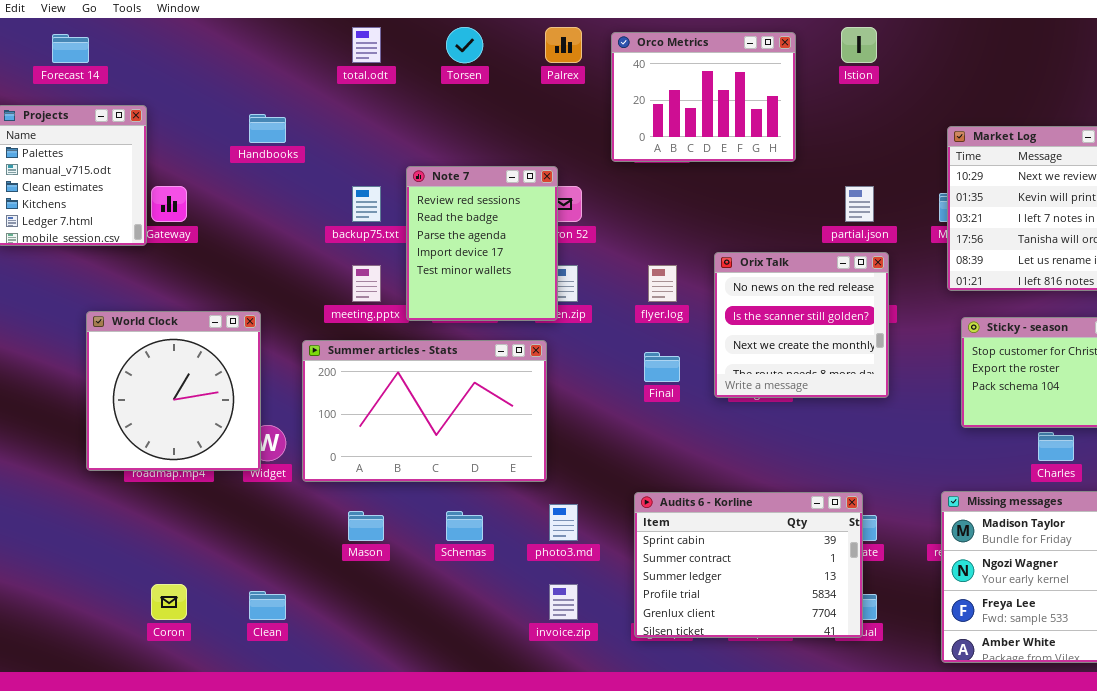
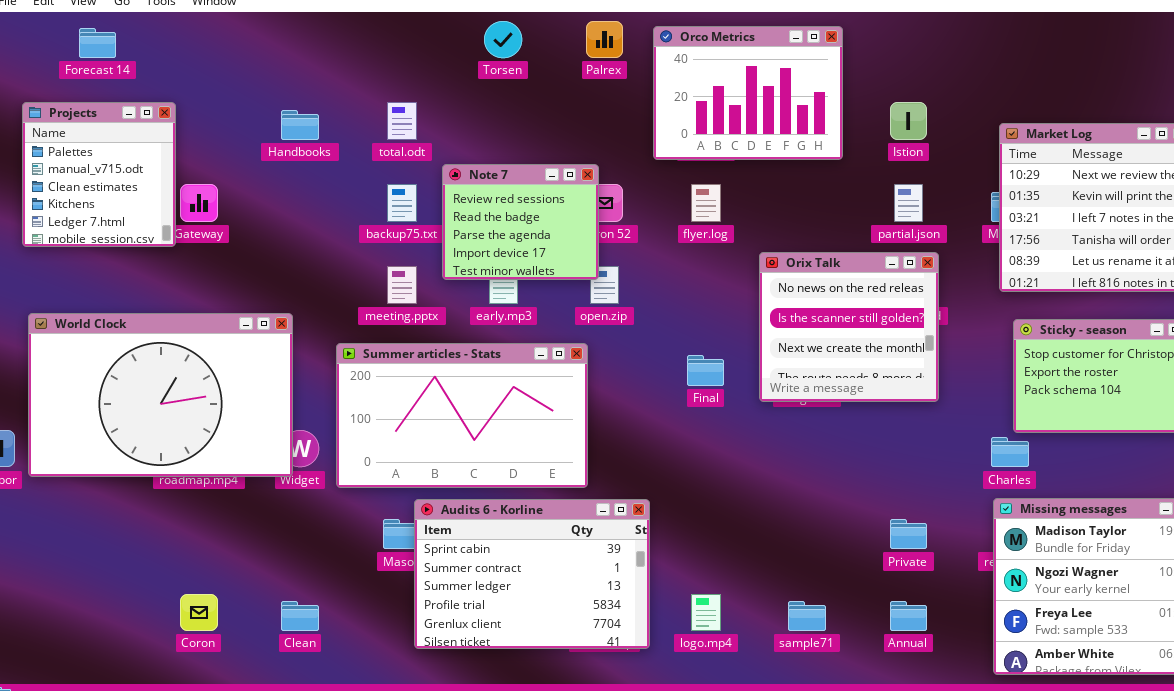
total.odt: [352,27,381,63] -> [387,102,417,140], moved
Istion: [841,27,877,63] -> [890,102,927,140], moved
Note 7: [406,166,558,321] -> [442,164,599,280], resized
flyer.log: [648,265,677,302] -> [691,184,721,222], moved
World Clock: [86,311,261,471] -> [28,313,293,477], resized
Charles: [1038,432,1074,461] -> [991,437,1029,467], moved
Audits 6 - Korline: [634,492,863,638] -> [414,499,650,649], moved

